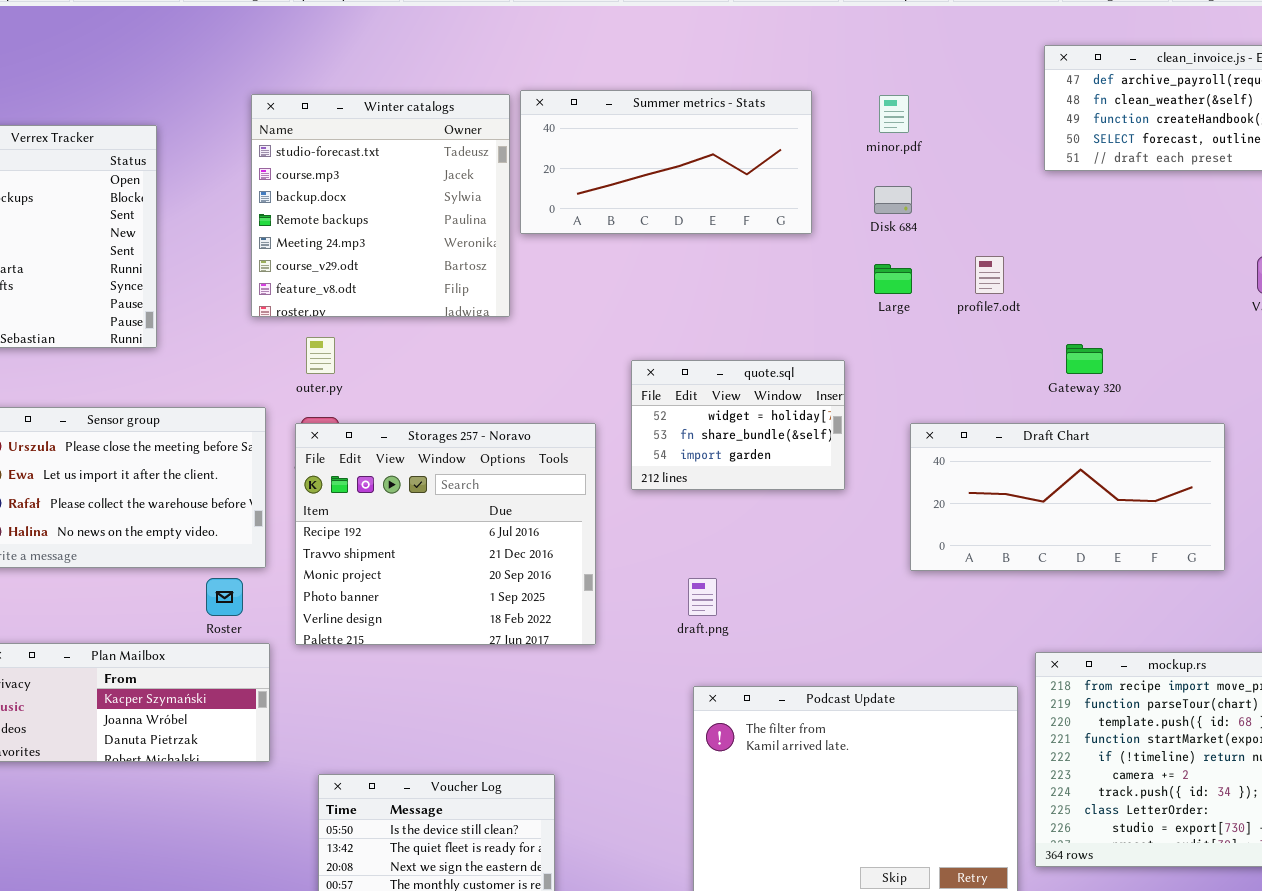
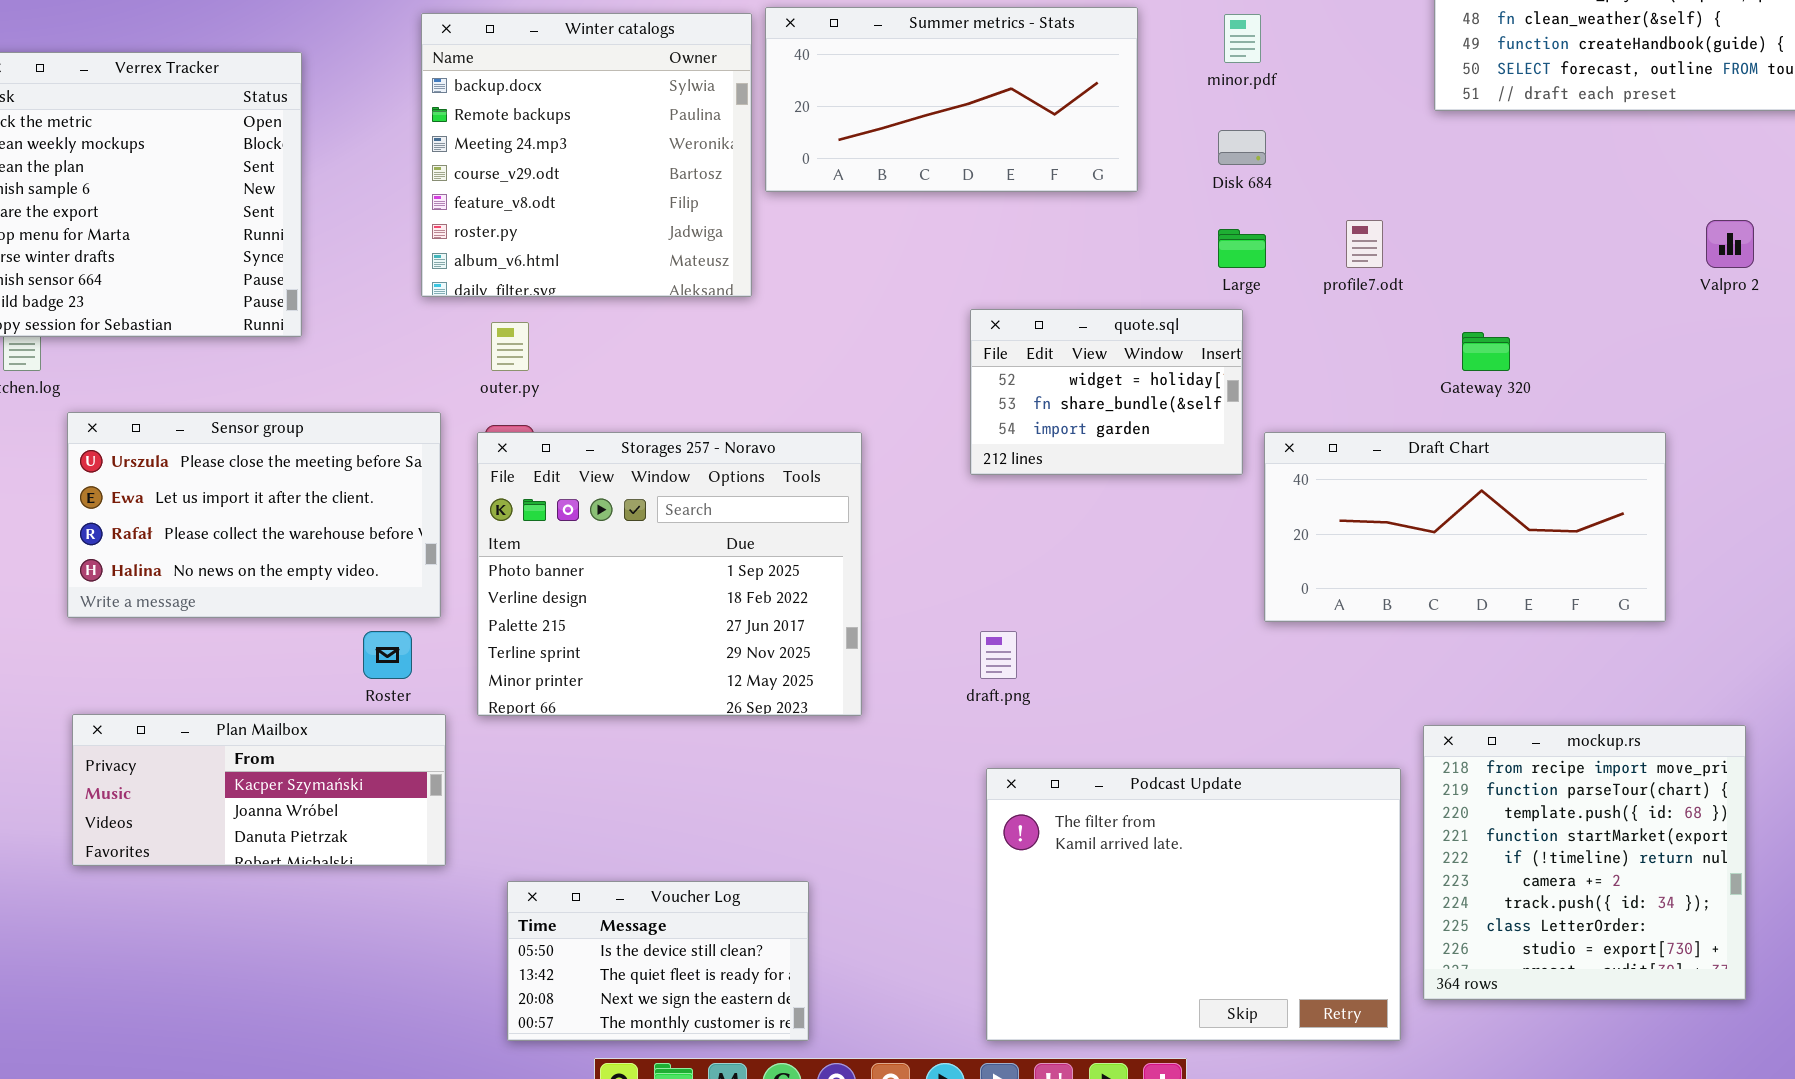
Winter catalogs: [251,94,510,317] -> [421,13,752,297], scrolled down 2 rows
quote.sql: [631,360,845,490] -> [970,309,1243,475], moved
Storages 257 - Noravo: [295,423,596,645] -> [477,432,862,716], scrolled down 3 rows

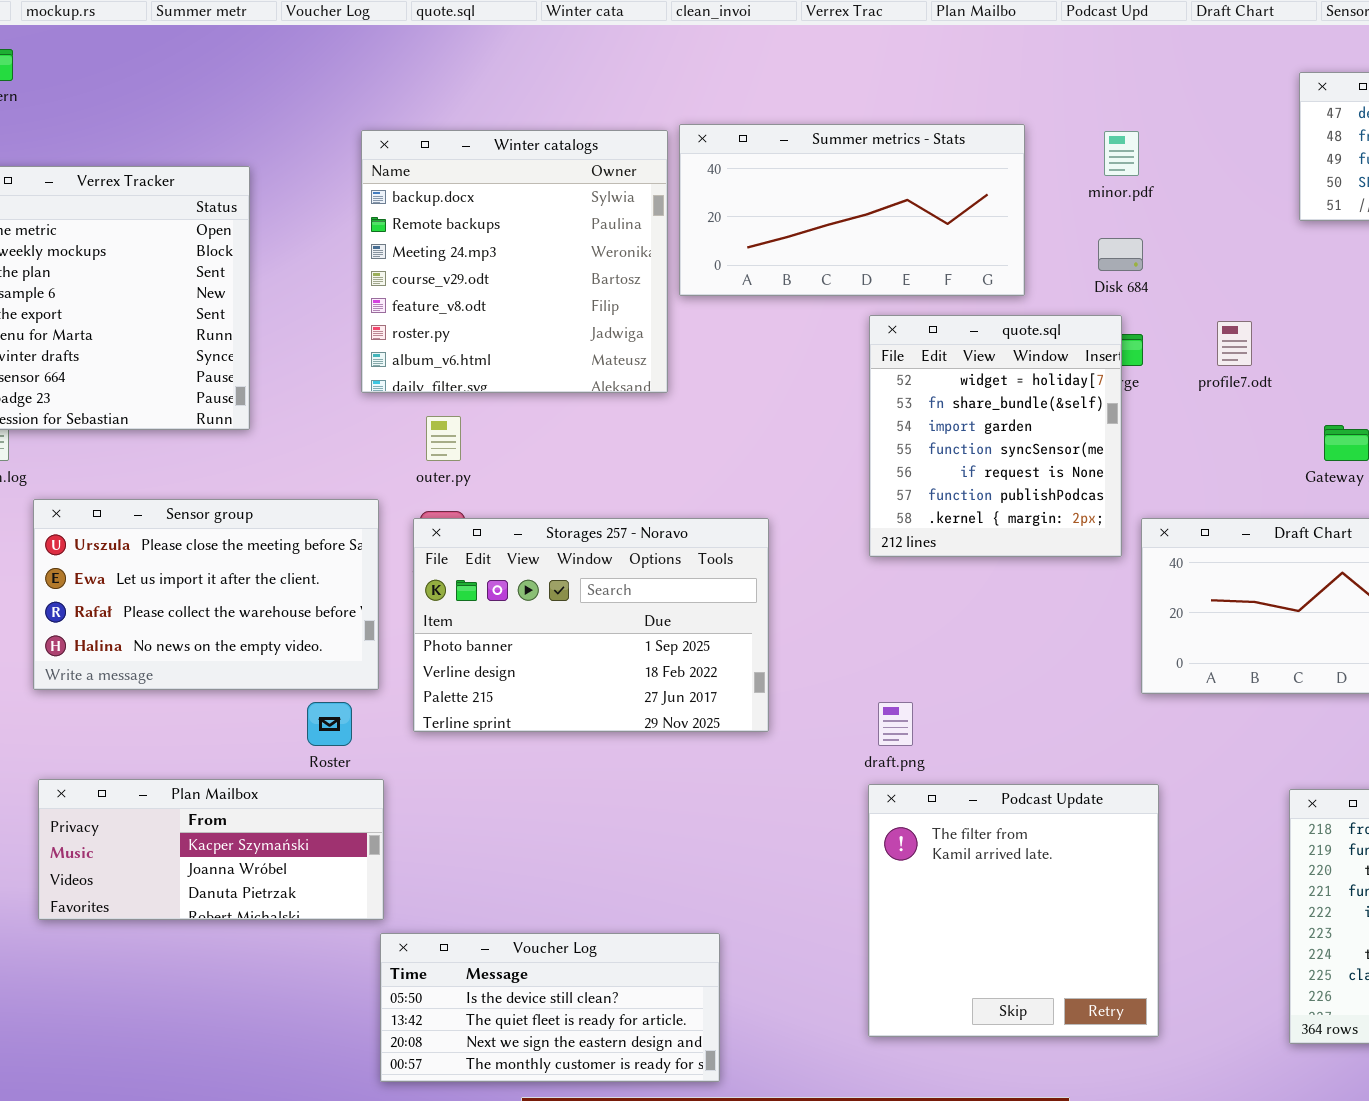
quote.sql: [970,309,1243,475] -> [869,315,1122,557], resized
Storages 257 - Noravo: [477,432,862,716] -> [413,518,769,732], resized
Podcast Update: [986,768,1401,1041] -> [868,784,1159,1037], moved, resized
Voucher Log: [507,881,809,1041] -> [380,933,720,1082], resized

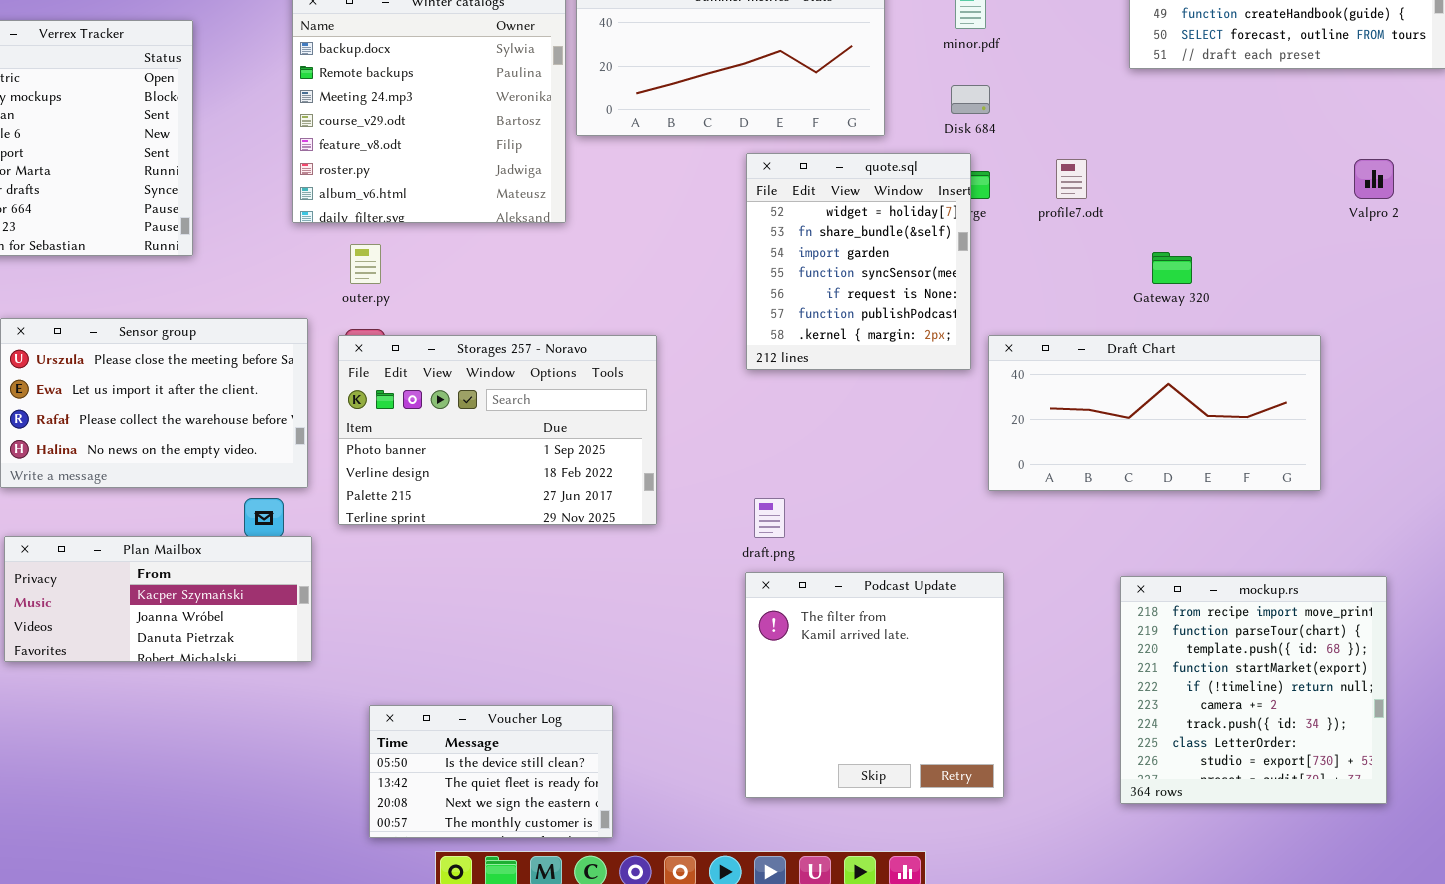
Plan Mailbox: [38,779,384,920] -> [4,536,312,662], moved
Voucher Log: [380,933,720,1082] -> [369,705,613,838], resized

